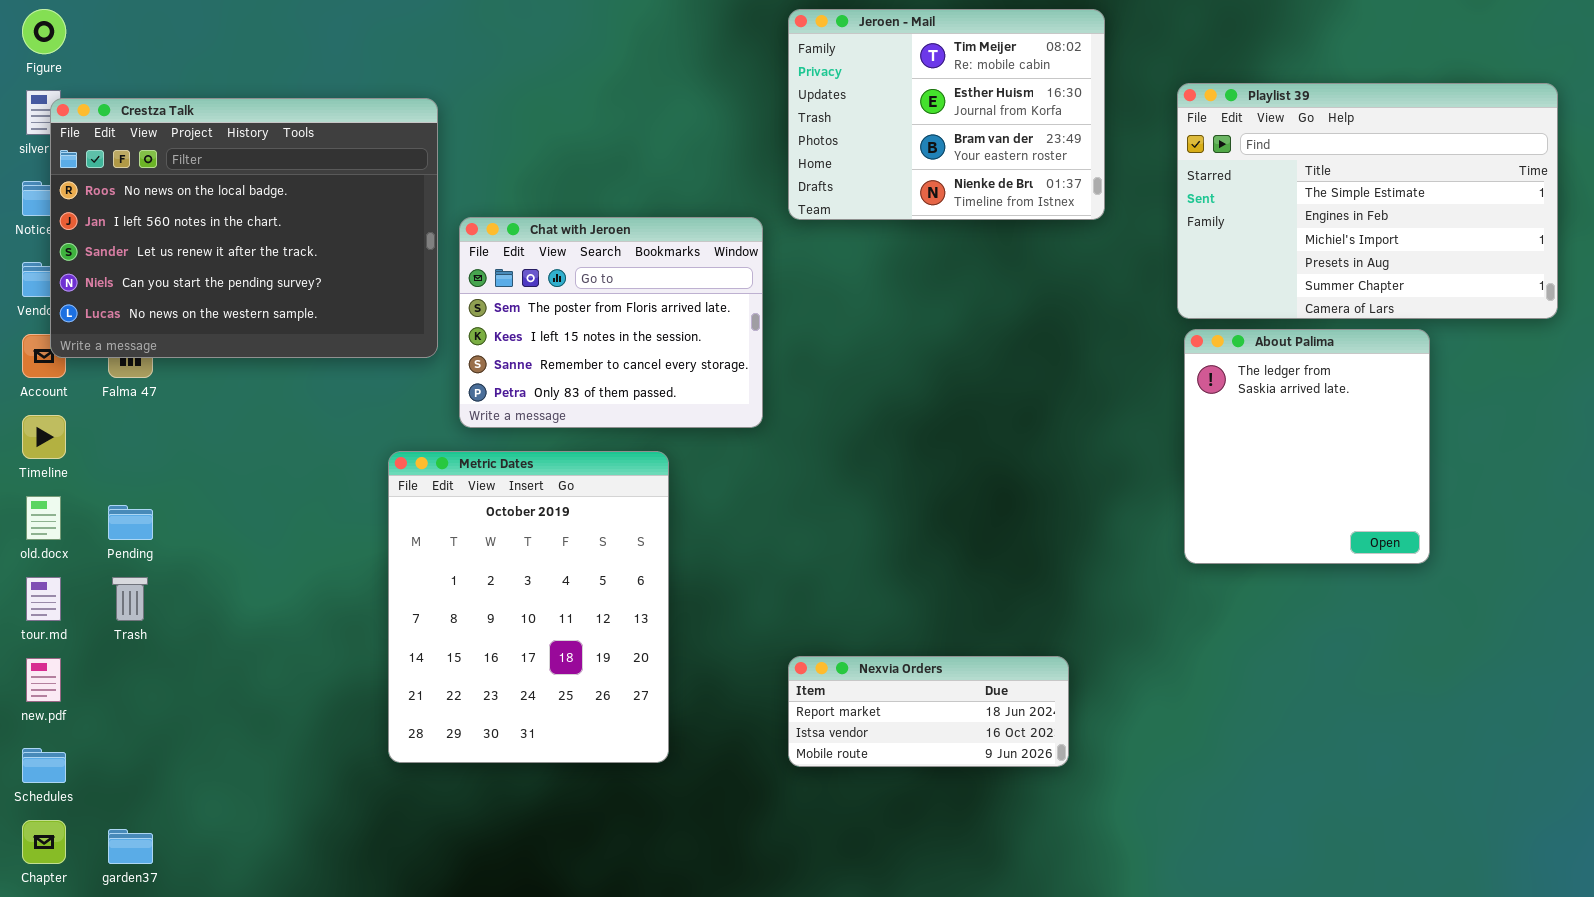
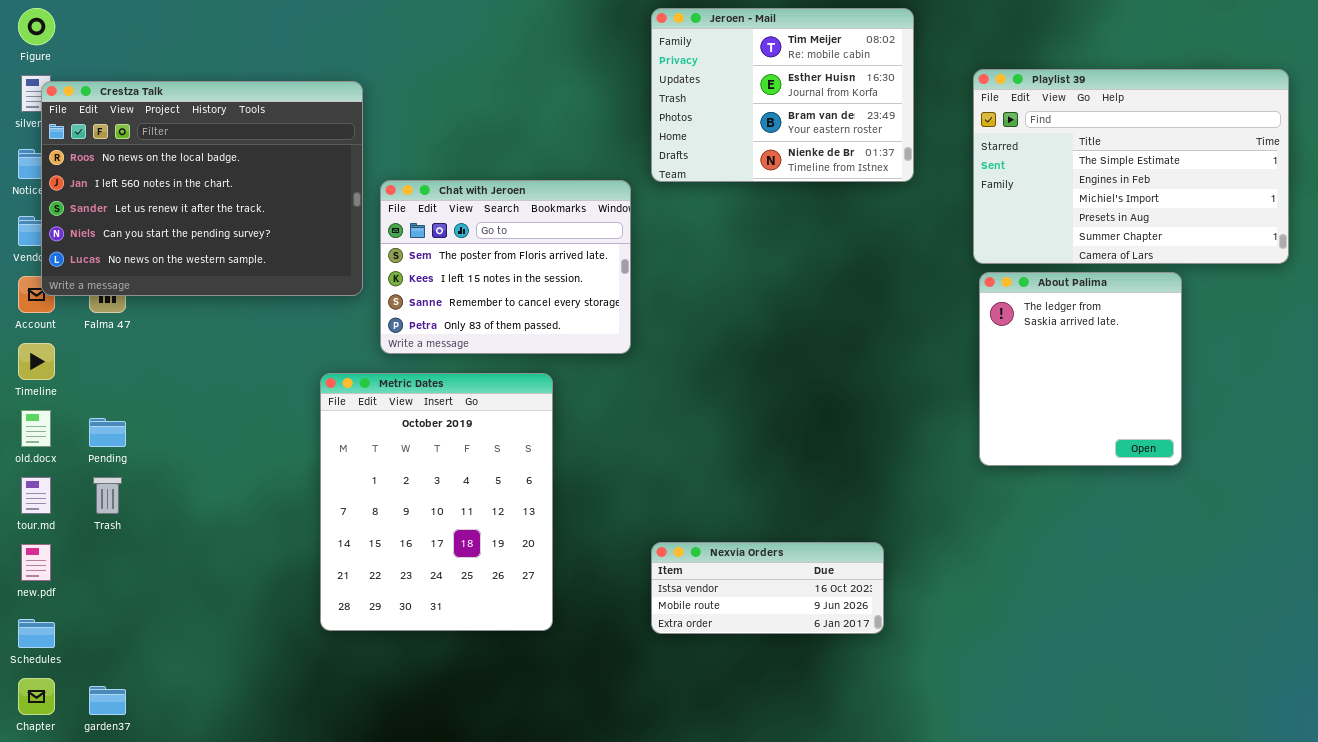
Nexvia Orders: [788,656,1069,767] -> [651,542,884,634], scrolled down 1 row

